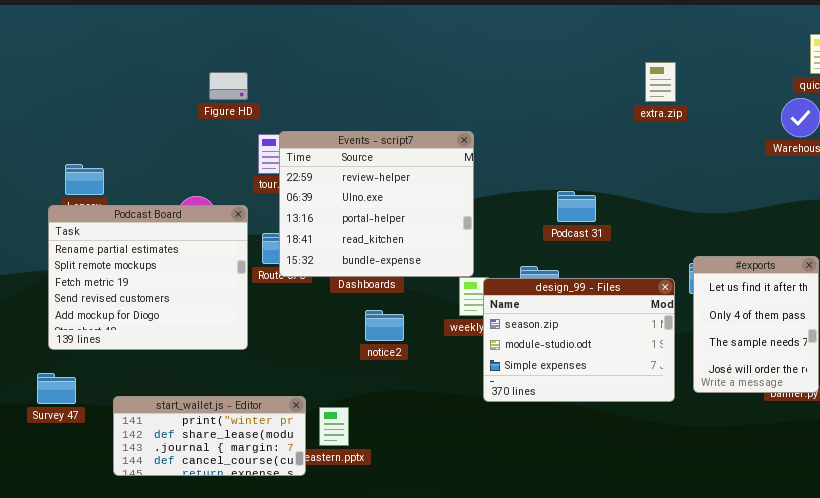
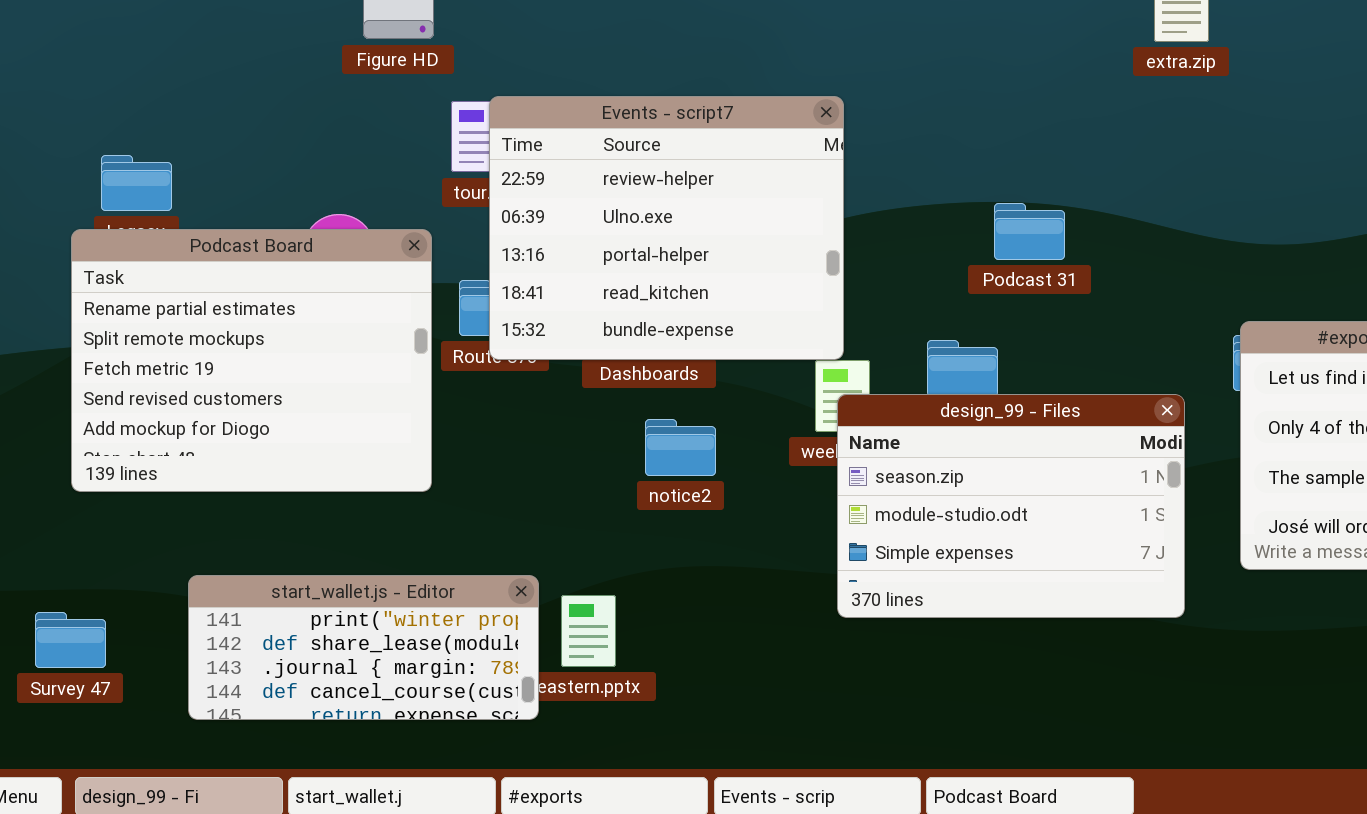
design_99 - Files: [483,278,675,402] -> [837,394,1185,618], moved
Survey 47: [37,373,76,404] -> [35,612,106,668], moved

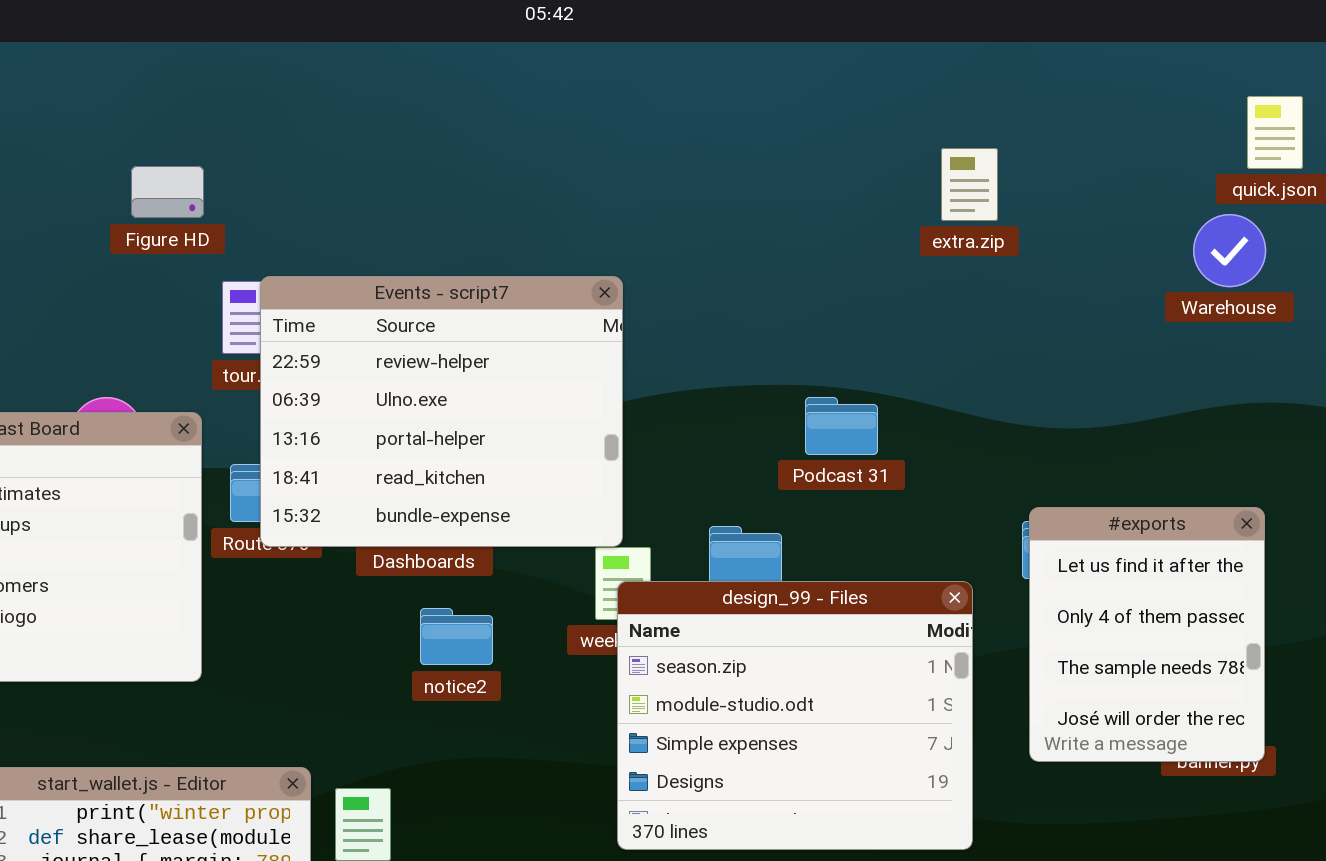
Podcast 31: [994,203,1065,260] -> [805,397,878,455], moved
design_99 - Files: [837,394,1185,618] -> [617,581,973,850], resized

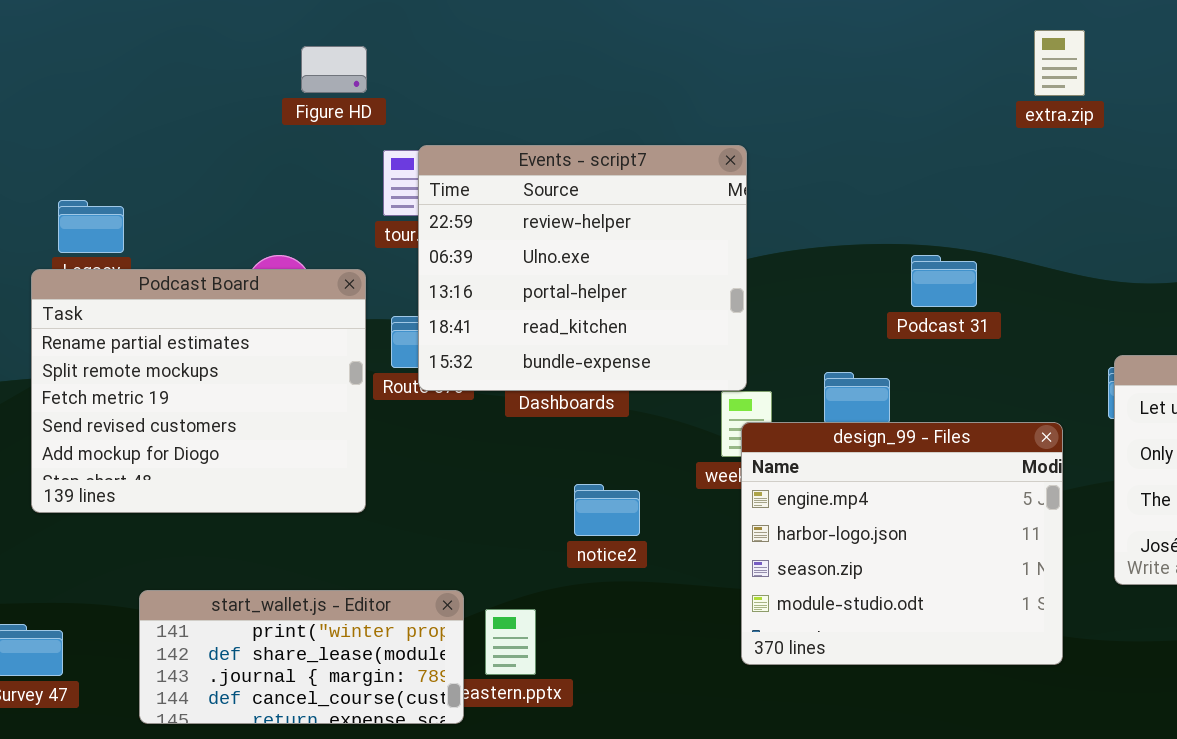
design_99 - Files: [617,581,973,850] -> [741,422,1063,665], scrolled up 2 rows
notice2: [420,608,493,665] -> [574,484,640,536], moved

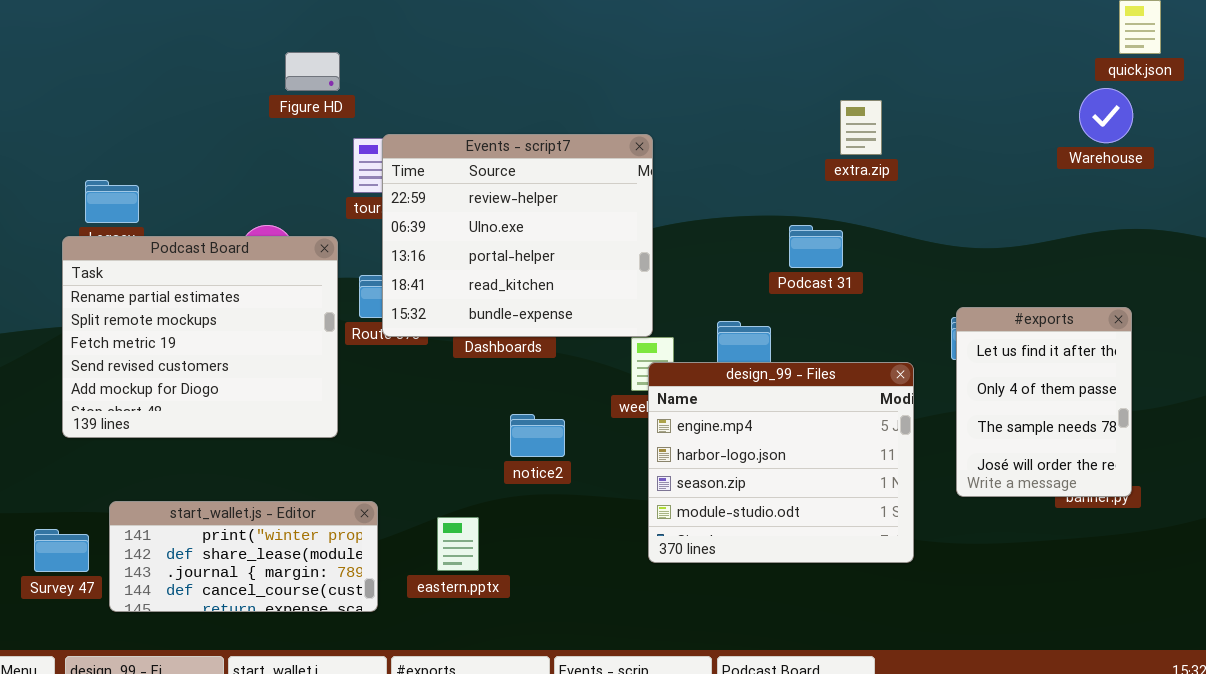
extra.zip: [1034,30,1085,96] -> [840,100,882,155], moved
start_wallet.js - Editor: [139,590,464,724] -> [109,501,378,612], moved

